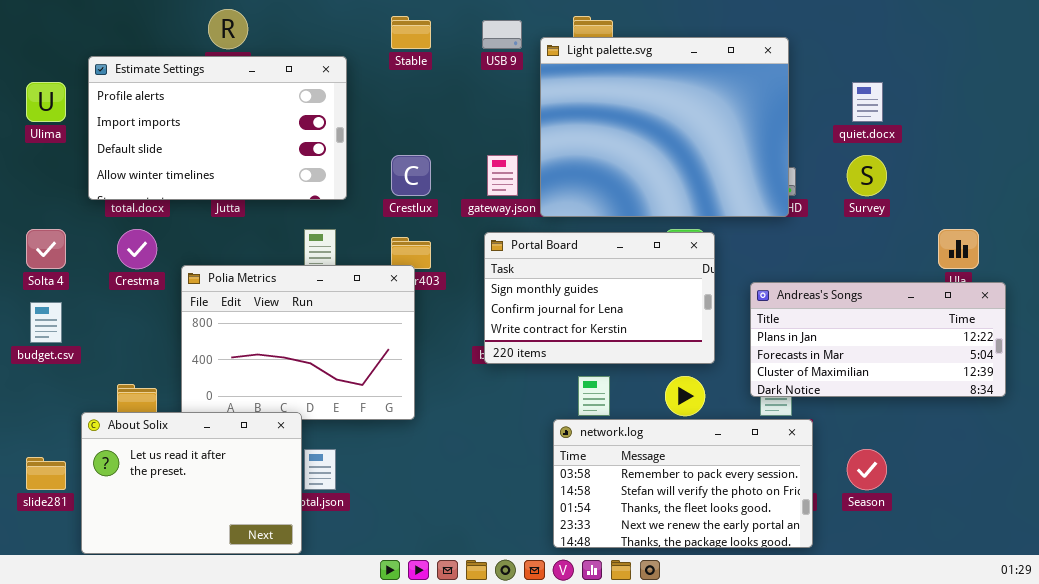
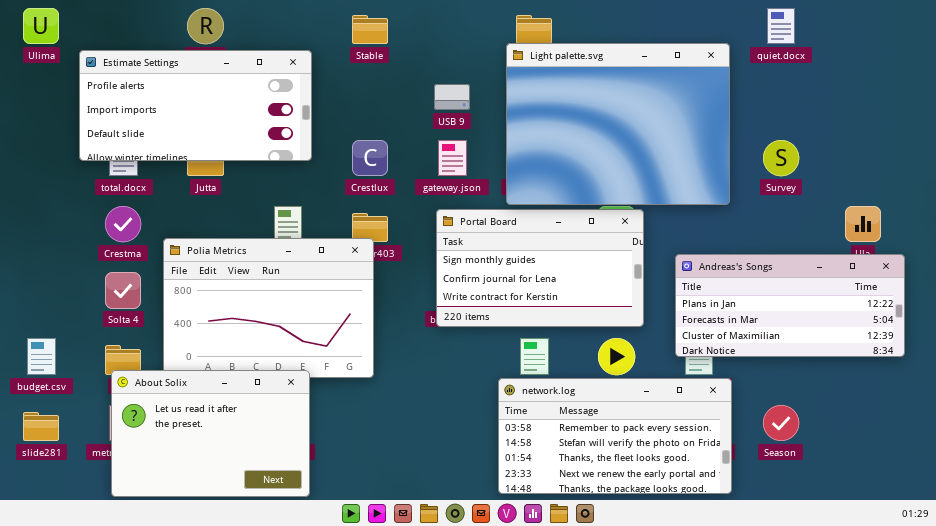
USB 9: [482,20,522,49] -> [434,84,470,110], moved
Light palette.svg: [540,37,789,217] -> [506,43,730,205], moved
Estimate Settings: [88,56,347,200] -> [79,50,312,161], resized
Ulima: [26,82,66,122] -> [23,8,59,44], moved
quiet.docx: [852,82,883,122] -> [767,8,795,44], moved
Solta 4: [26,229,66,269] -> [105,272,141,309], moved
budget.csv: [30,302,62,343] -> [27,338,56,375], moved
About Solix: [81,412,302,554] -> [111,370,310,497], moved

